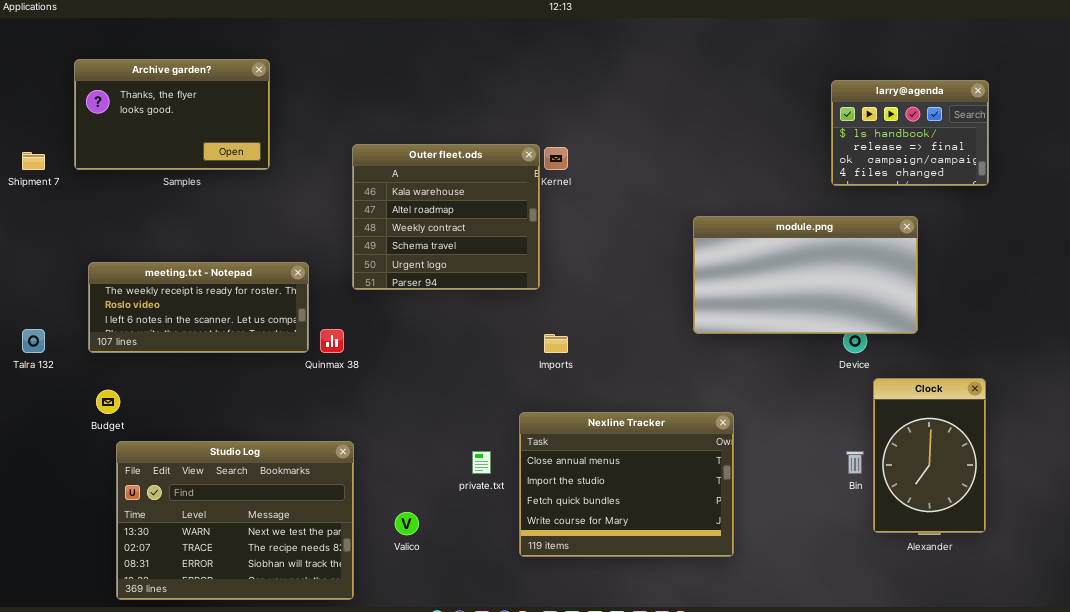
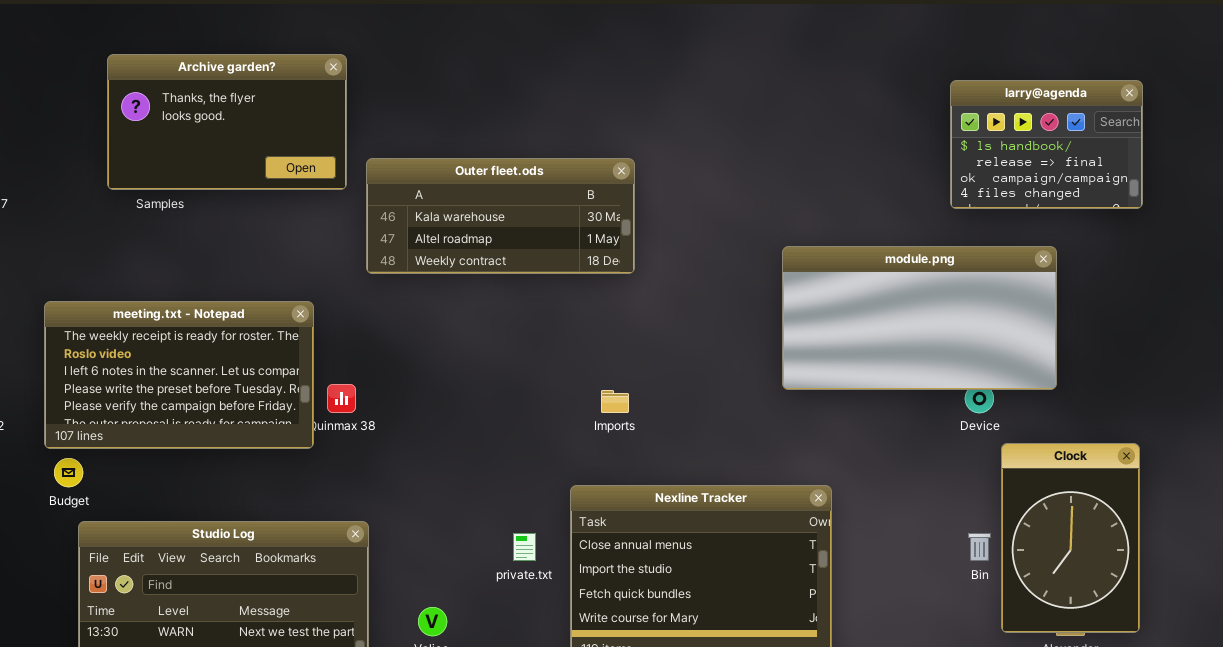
Archive garden?: [74,59,270,170] -> [107,54,347,190], moved
Outer fleet.ods: [352,144,540,290] -> [366,158,635,274], resized
meeting.txt - Notepad: [88,262,309,353] -> [44,301,314,449], resized

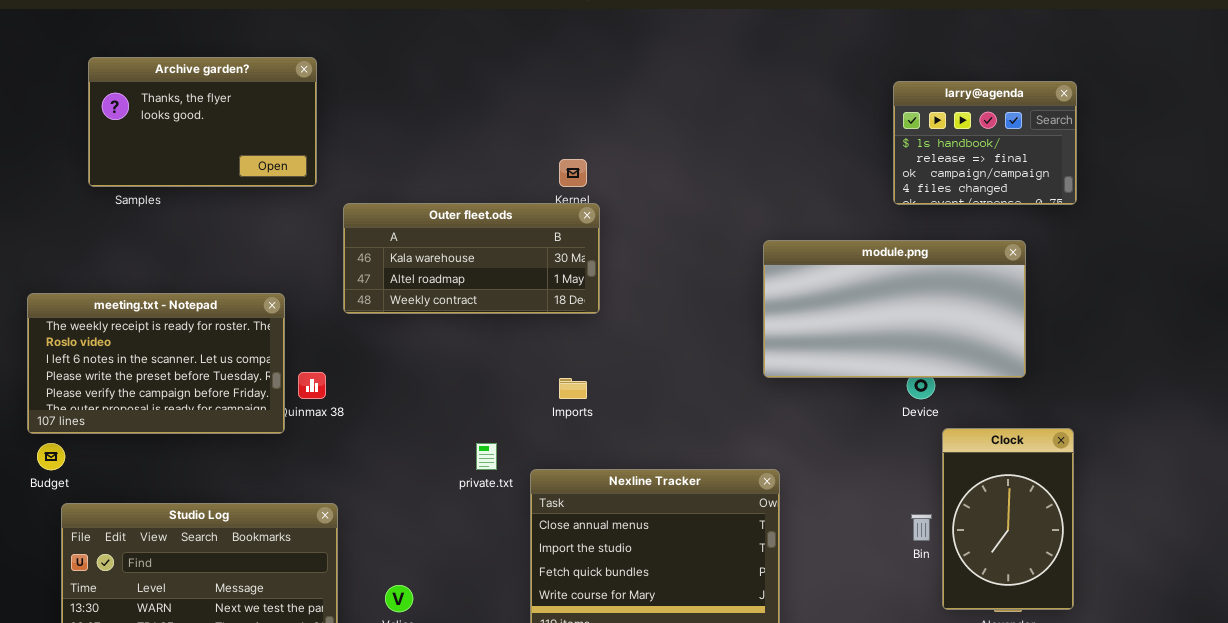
Outer fleet.ods: [366,158,635,274] -> [343,203,600,314], moved
module.png: [782,246,1057,390] -> [763,240,1026,378], moved
private.txt: [513,533,536,561] -> [476,443,497,470], moved

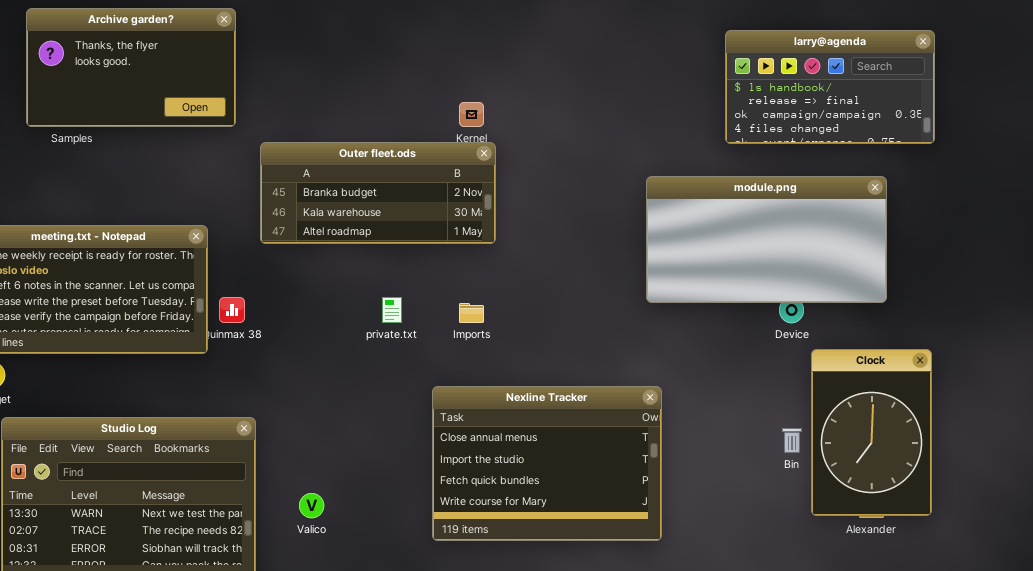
larry@agenda: [893,81,1077,205] -> [725,30,935,144], resized
Outer fleet.ods: [343,203,600,314] -> [260,142,496,244], scrolled up 1 row
private.txt: [476,443,497,470] -> [382,297,402,323], moved

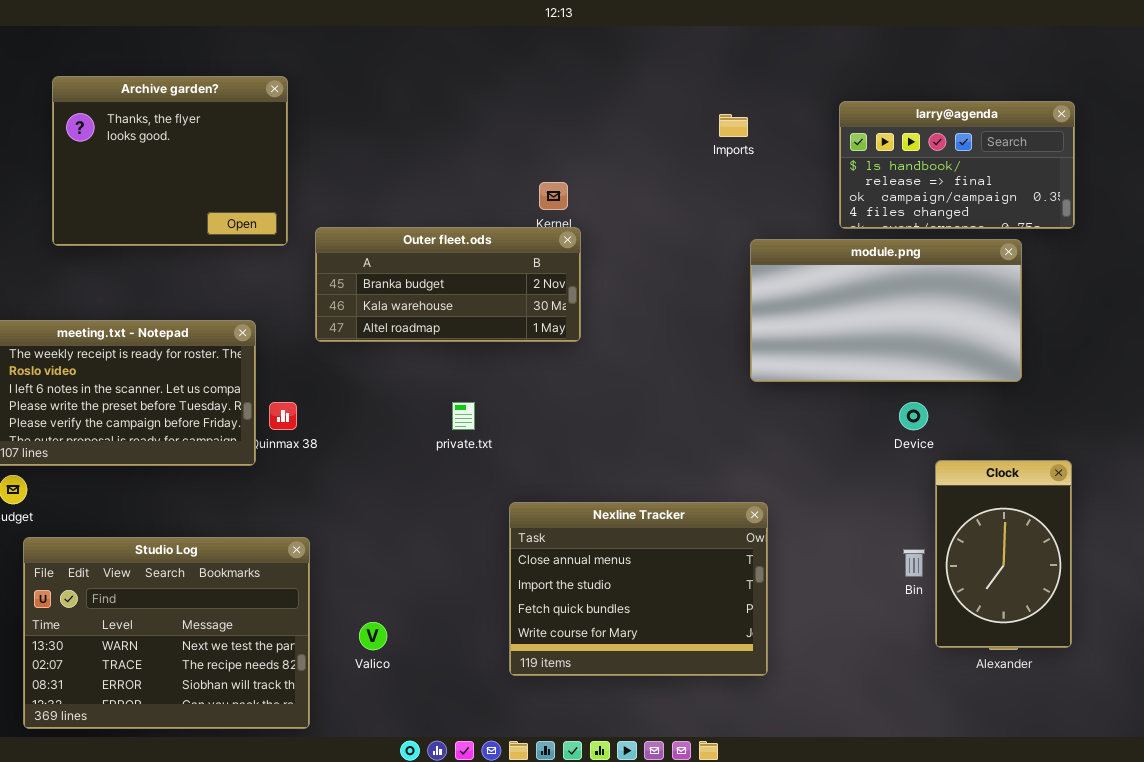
Archive garden?: [26,8,236,127] -> [52,76,288,246], resized
module.png: [646,176,887,303] -> [750,239,1022,382], moved
Imports: [459,303,484,323] -> [719,114,748,137], moved

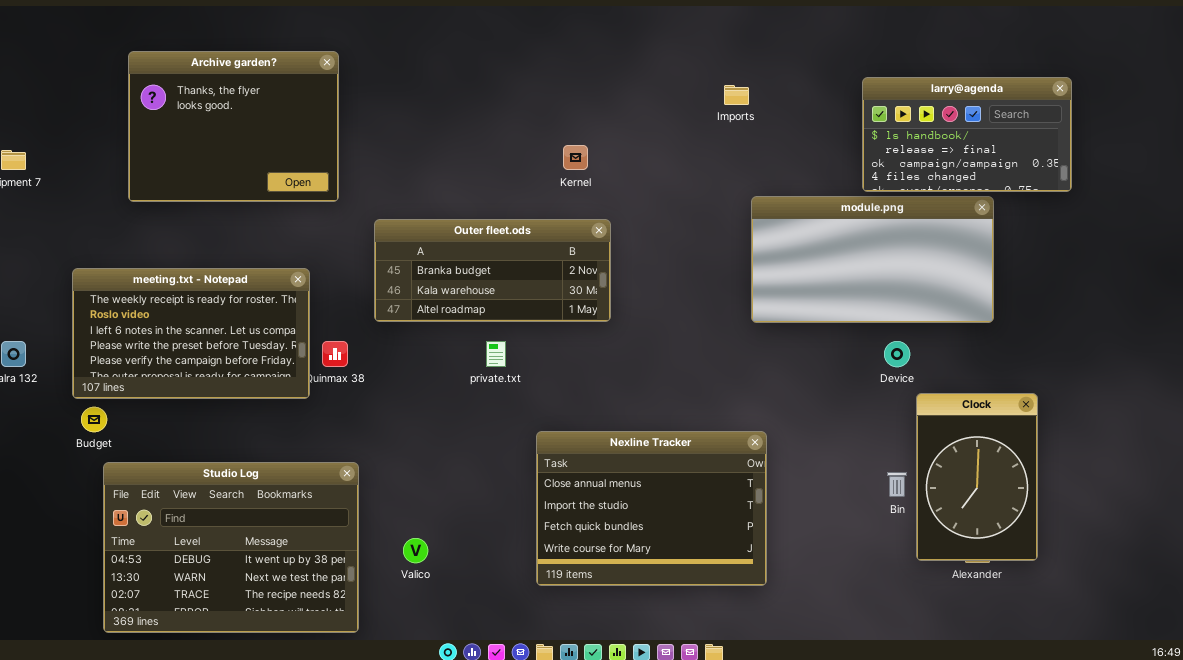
larry@agenda: [839,101,1075,229] -> [862,77,1072,192], moved
Outer fleet.ods: [315,227,581,342] -> [374,219,611,322], moved
Studio Log: [23,537,310,729] -> [103,462,359,633], scrolled up 1 row

